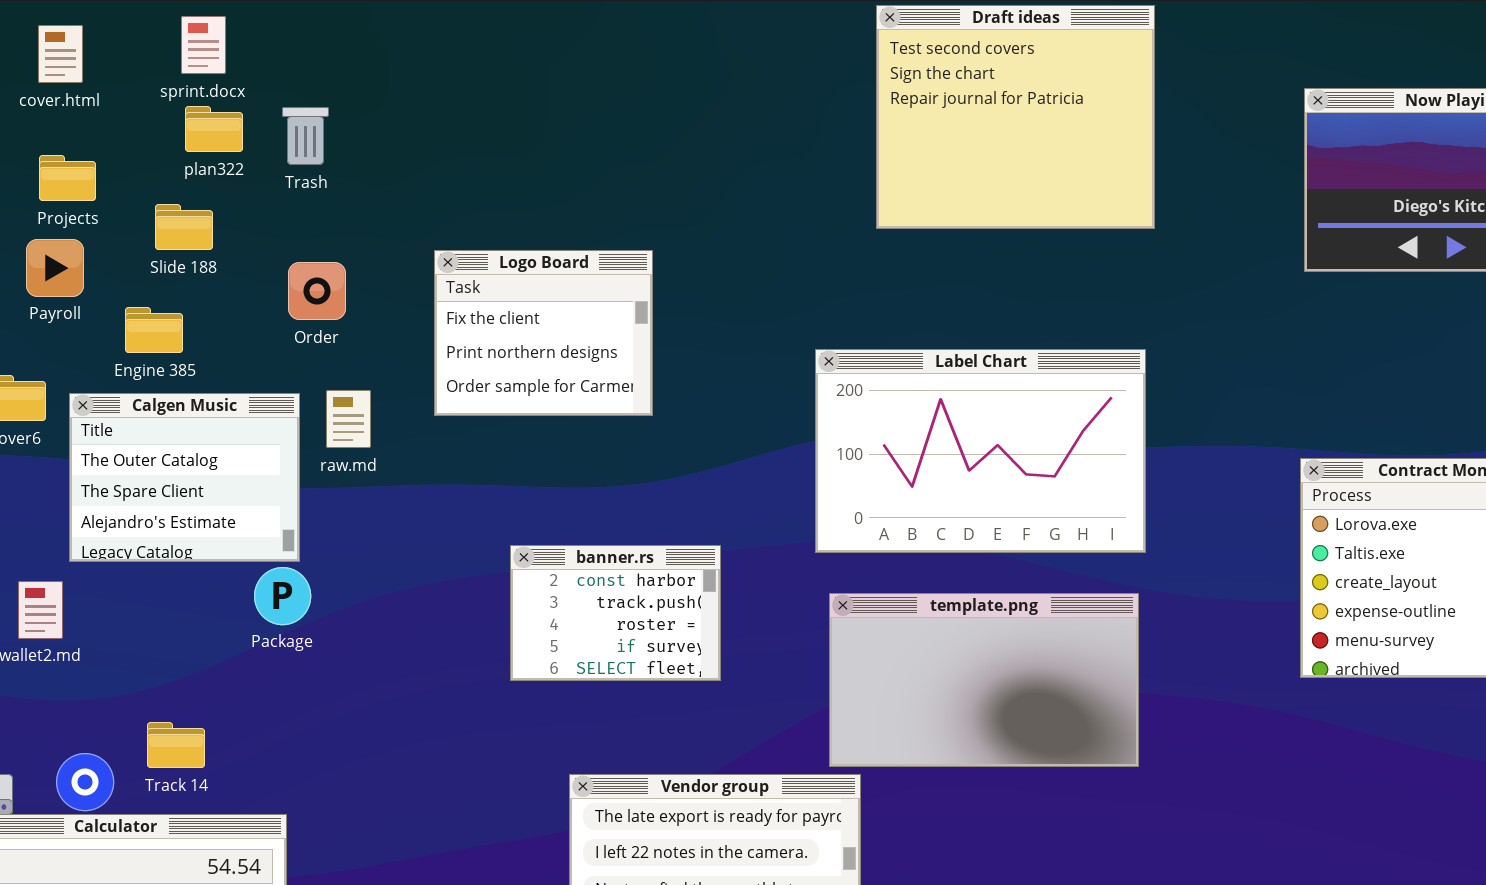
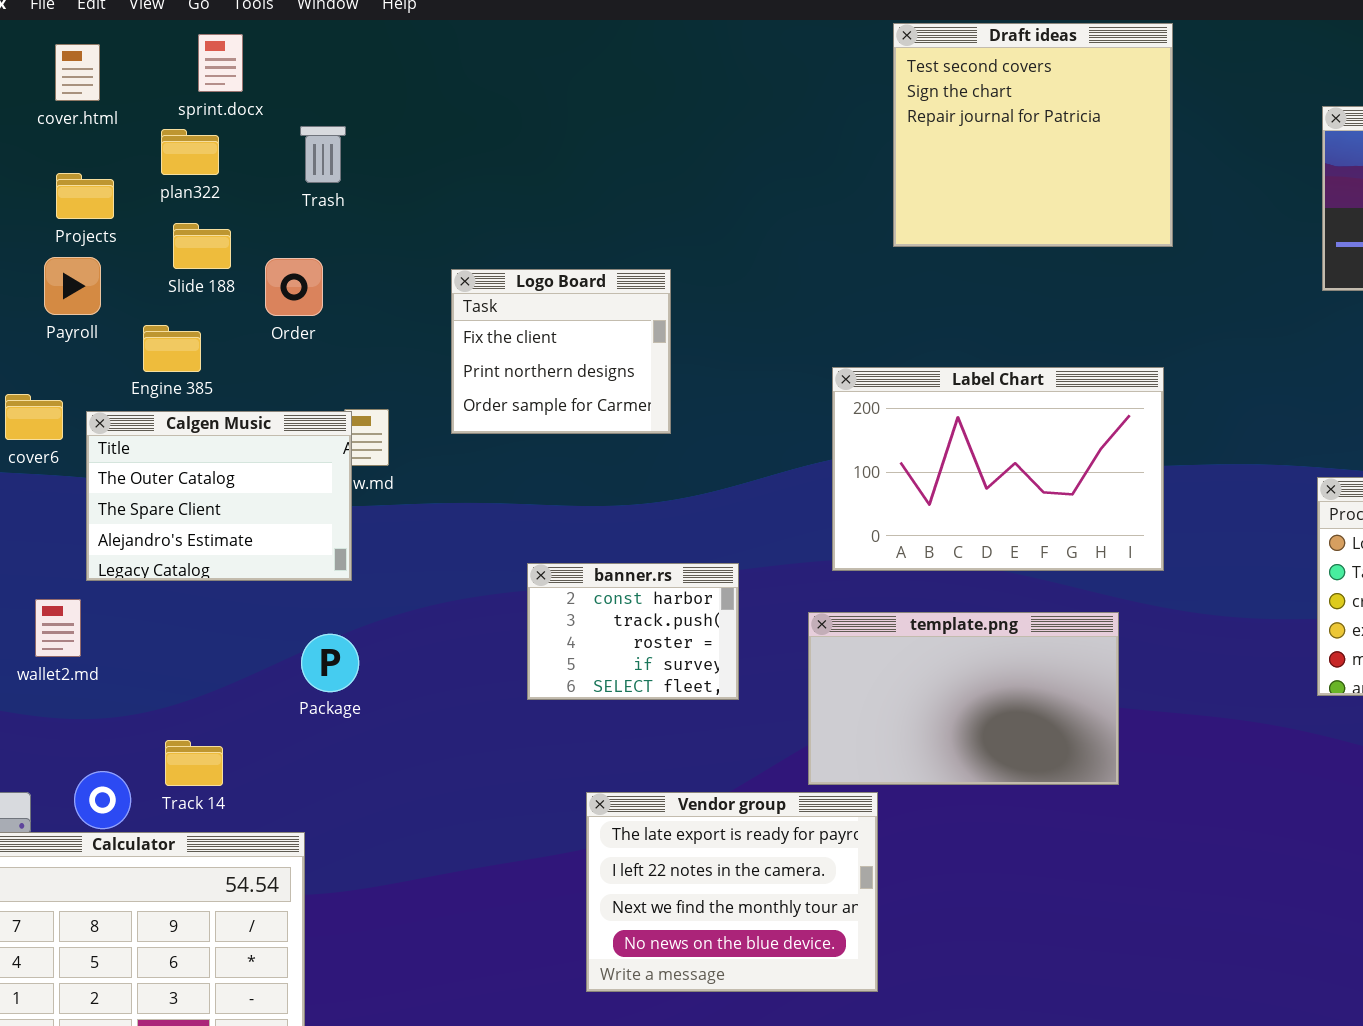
plan322: [185,106,243,152] -> [161,129,219,175], moved
Order: [288,262,346,320] -> [265,258,323,316], moved
Calgen Music: [69,393,300,562] -> [86,411,352,581], resized
Package: [254,567,311,625] -> [301,634,359,692], moved
template.png: [829,593,1139,767] -> [808,612,1119,785], moved

